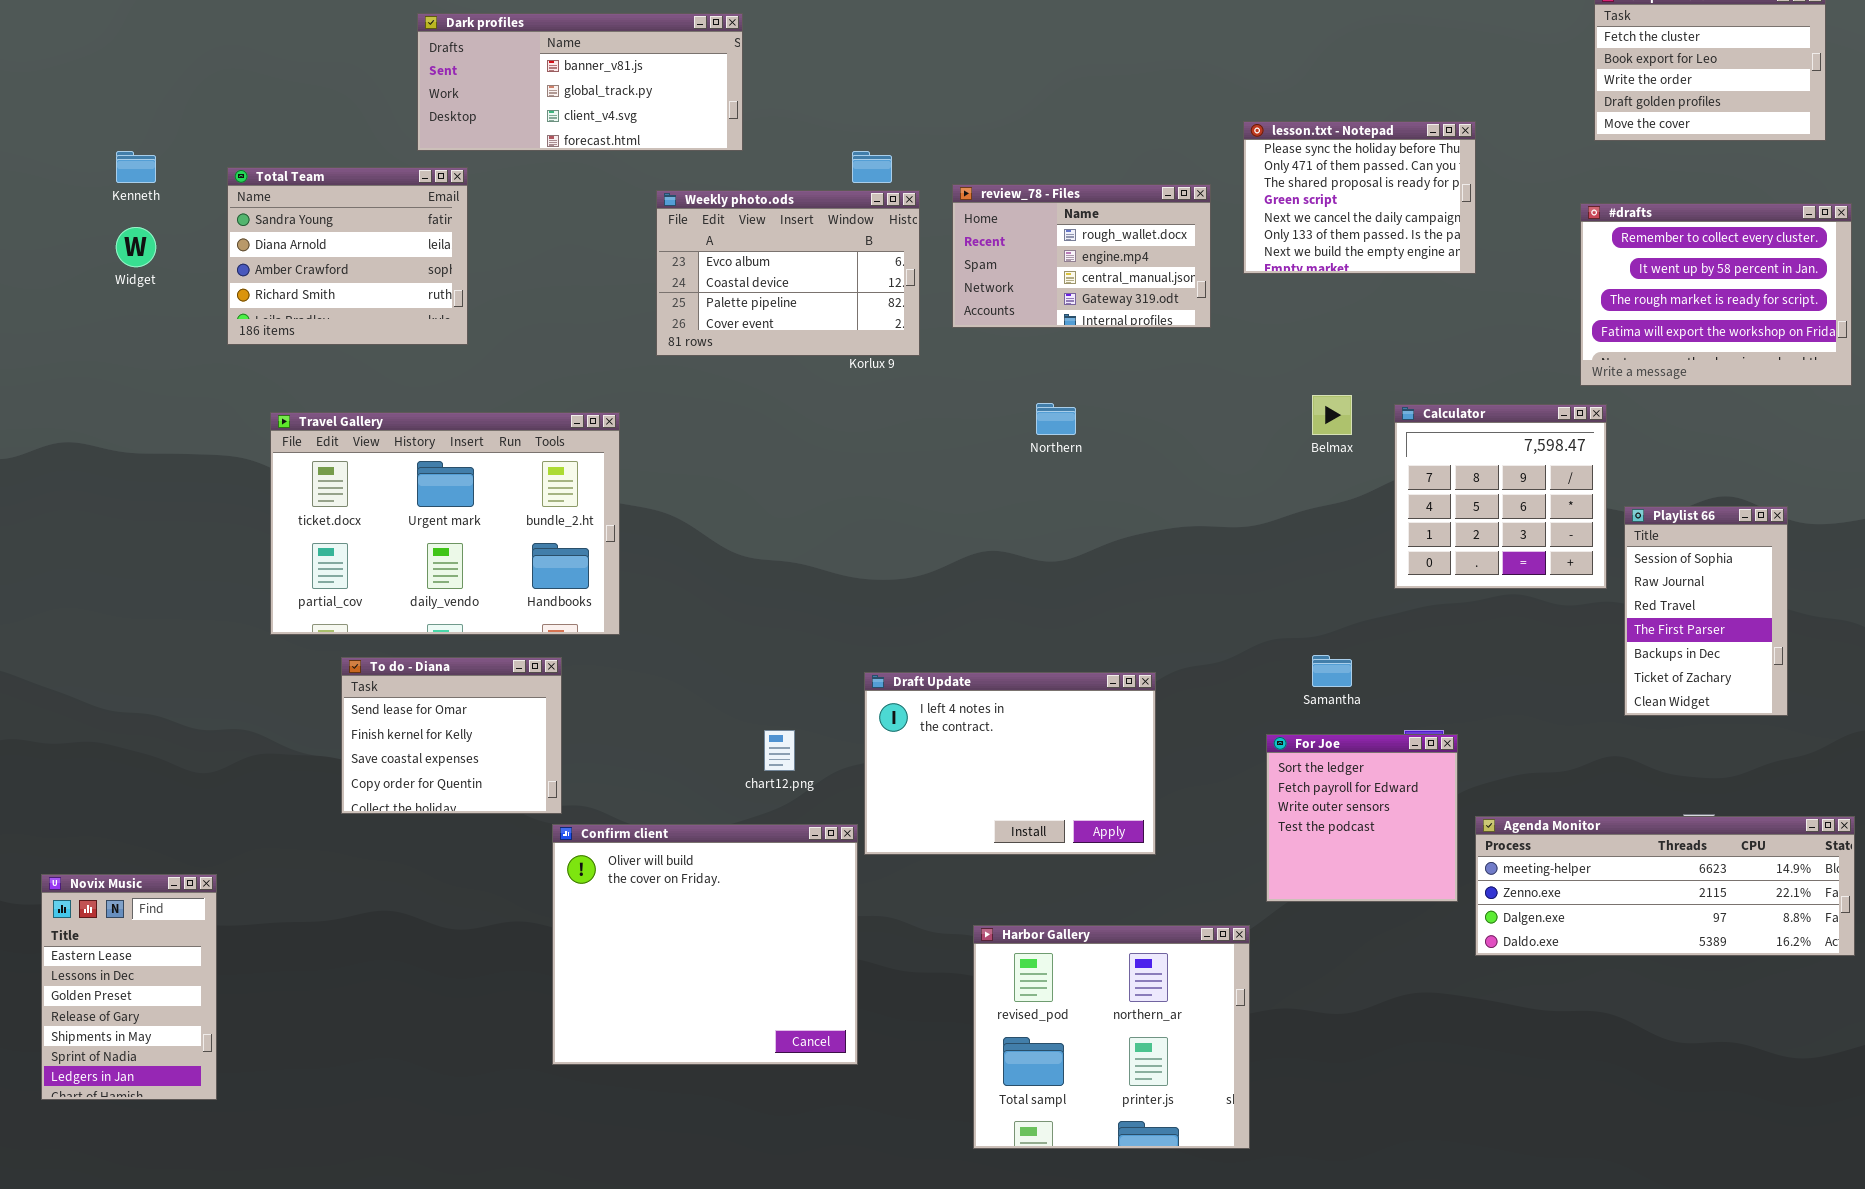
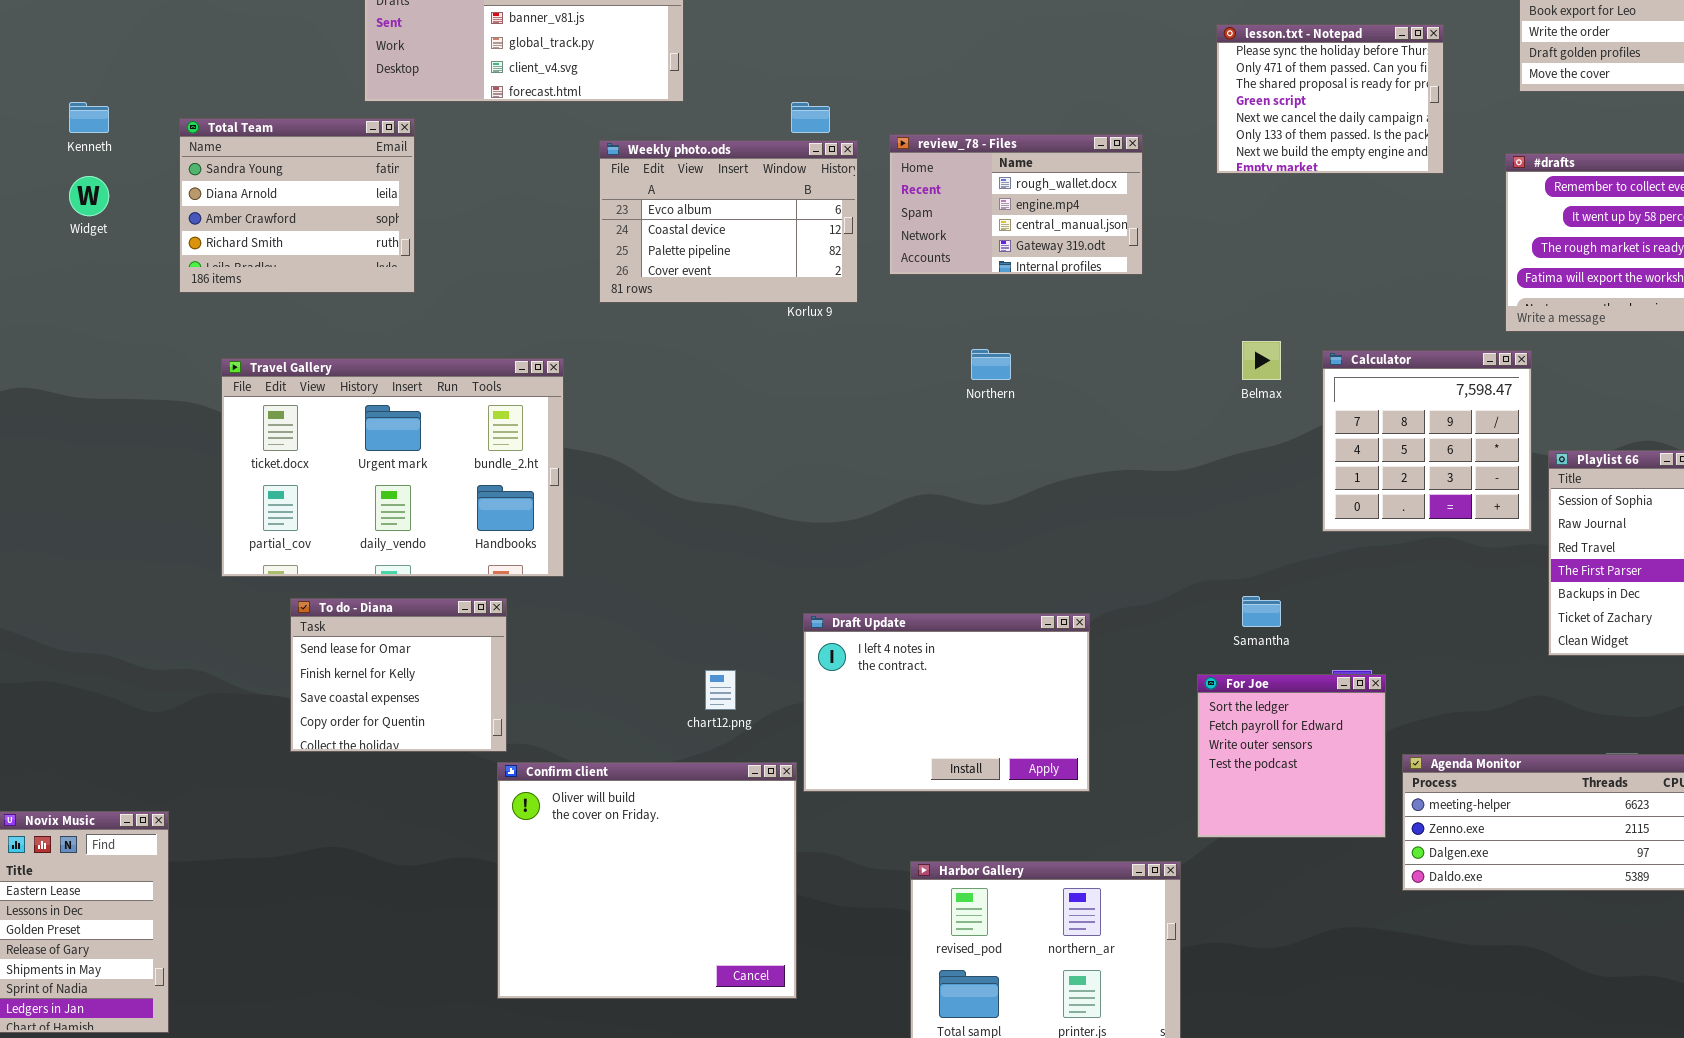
lesson.txt - Notepad: [1243,121,1476,274] -> [1216,24,1444,174], moved

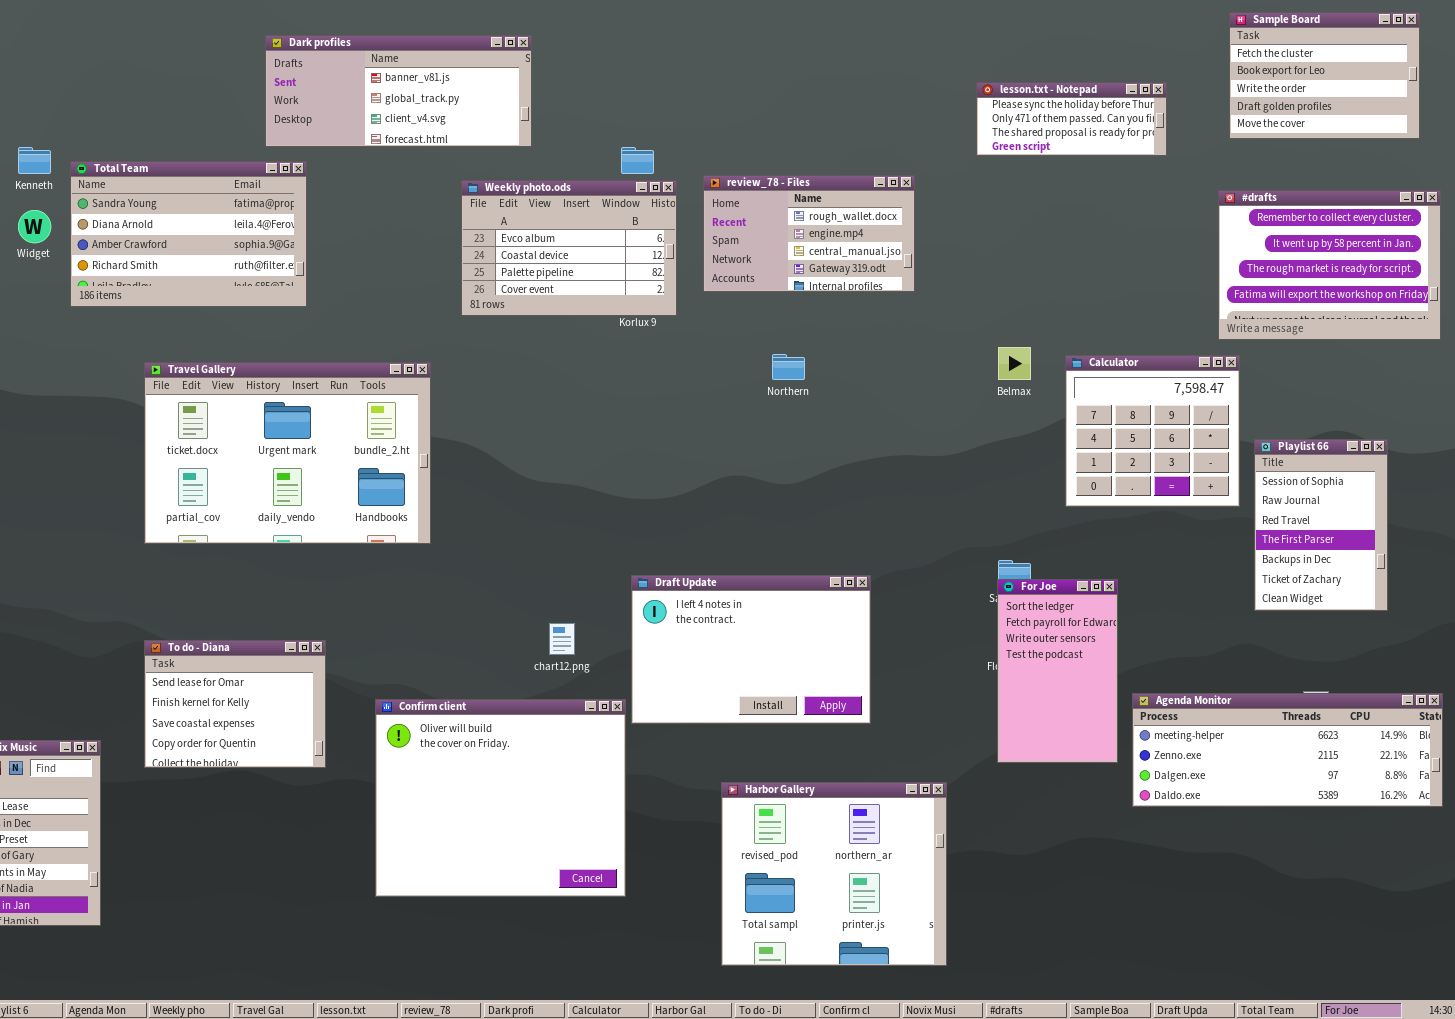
lesson.txt - Notepad: [1216,24,1444,174] -> [976,82,1167,156], resized
Total Team: [179,118,415,293] -> [70,161,307,307], resized
To do - Diana: [290,598,507,752] -> [144,640,326,768], moved
For Joe: [1197,674,1386,838] -> [997,579,1118,763], resized

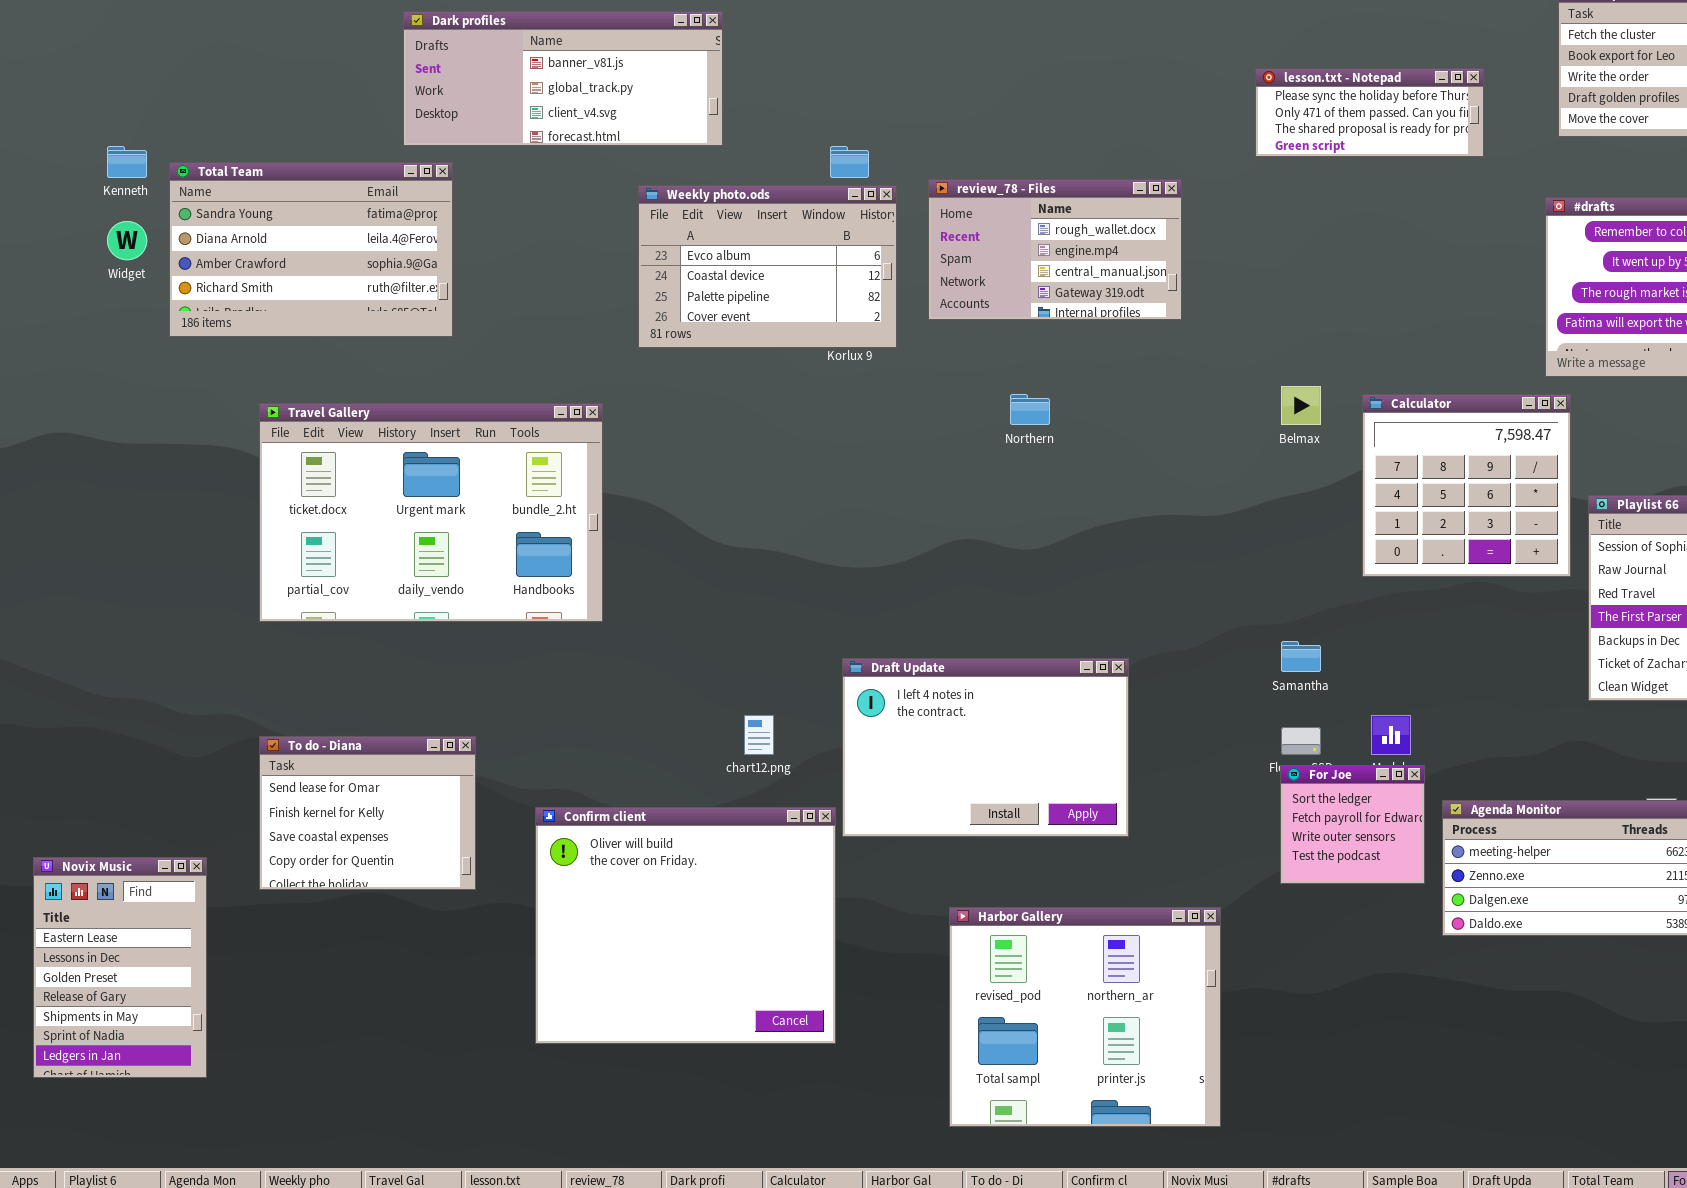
For Joe: [997,579,1118,763] -> [1280,765,1425,884], resized

